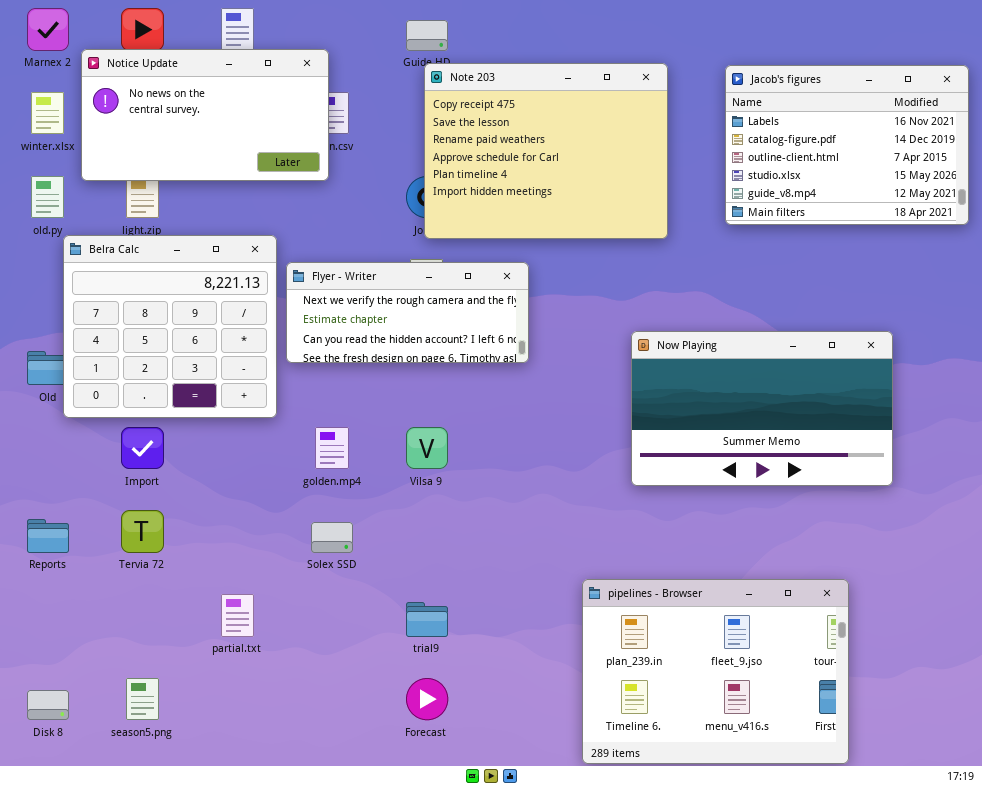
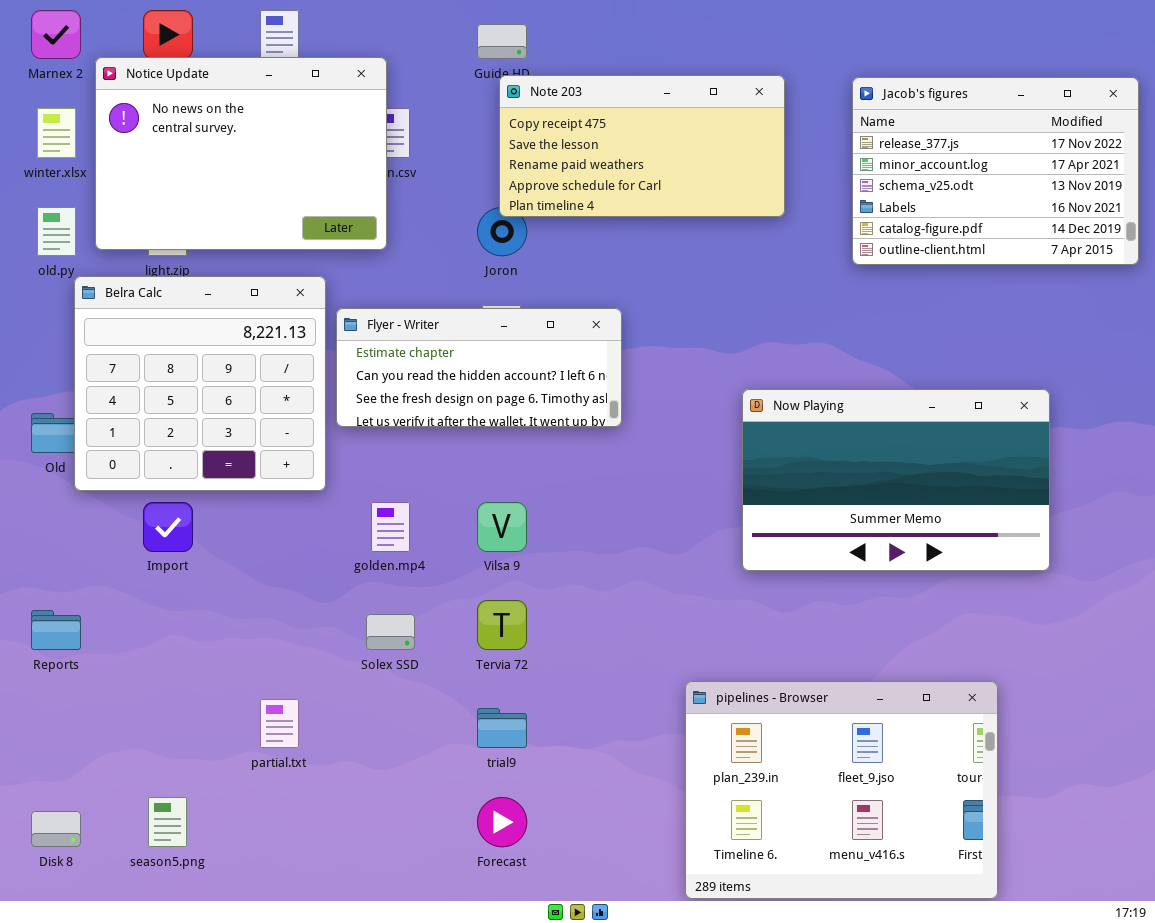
Notice Update: [81,49,329,181] -> [95,57,387,250], resized
Note 203: [424,63,668,239] -> [499,75,785,217], resized
Jacob's figures: [725,65,969,225] -> [852,77,1139,265], scrolled up 3 rows
Flyer - Writer: [286,262,529,363] -> [336,308,622,427], scrolled down 1 row
Tervia 72: [121,510,164,553] -> [477,600,527,650], moved

